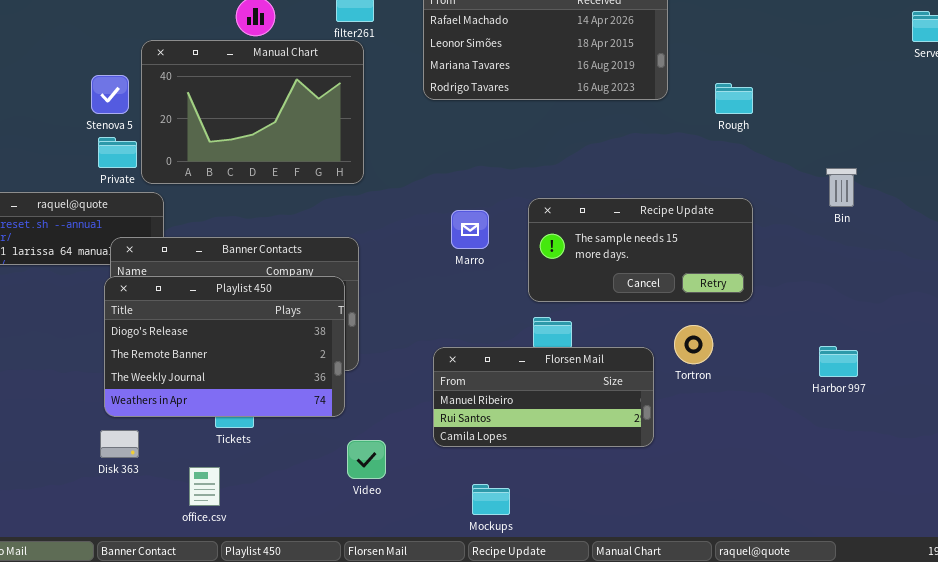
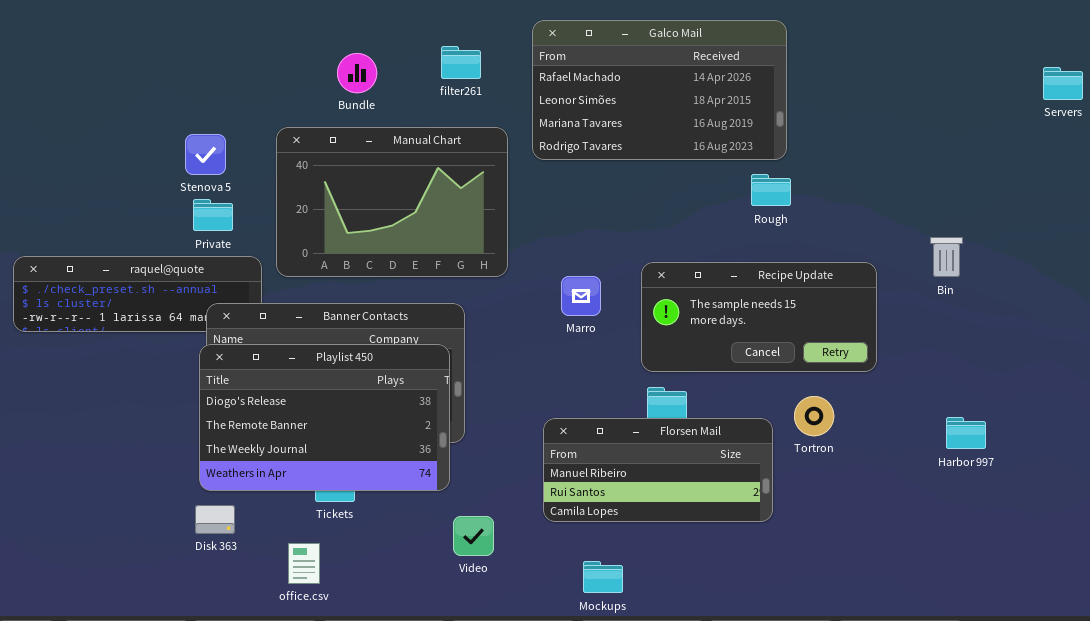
Manual Chart: [141,40,364,184] -> [276,127,508,277], moved
Rough: [715,83,753,114] -> [751,174,791,206], moved
Bin: [826,168,857,207] -> [930,237,963,277], moved

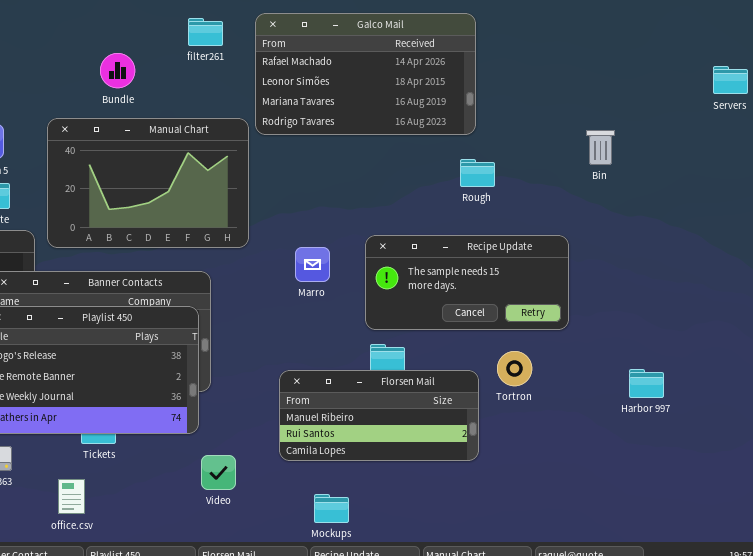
Galco Mail: [532,20,787,160] -> [255,13,476,135], moved
filter261: [441,46,481,79] -> [188,18,223,46], moved
Bin: [930,237,963,277] -> [586,130,615,165], moved

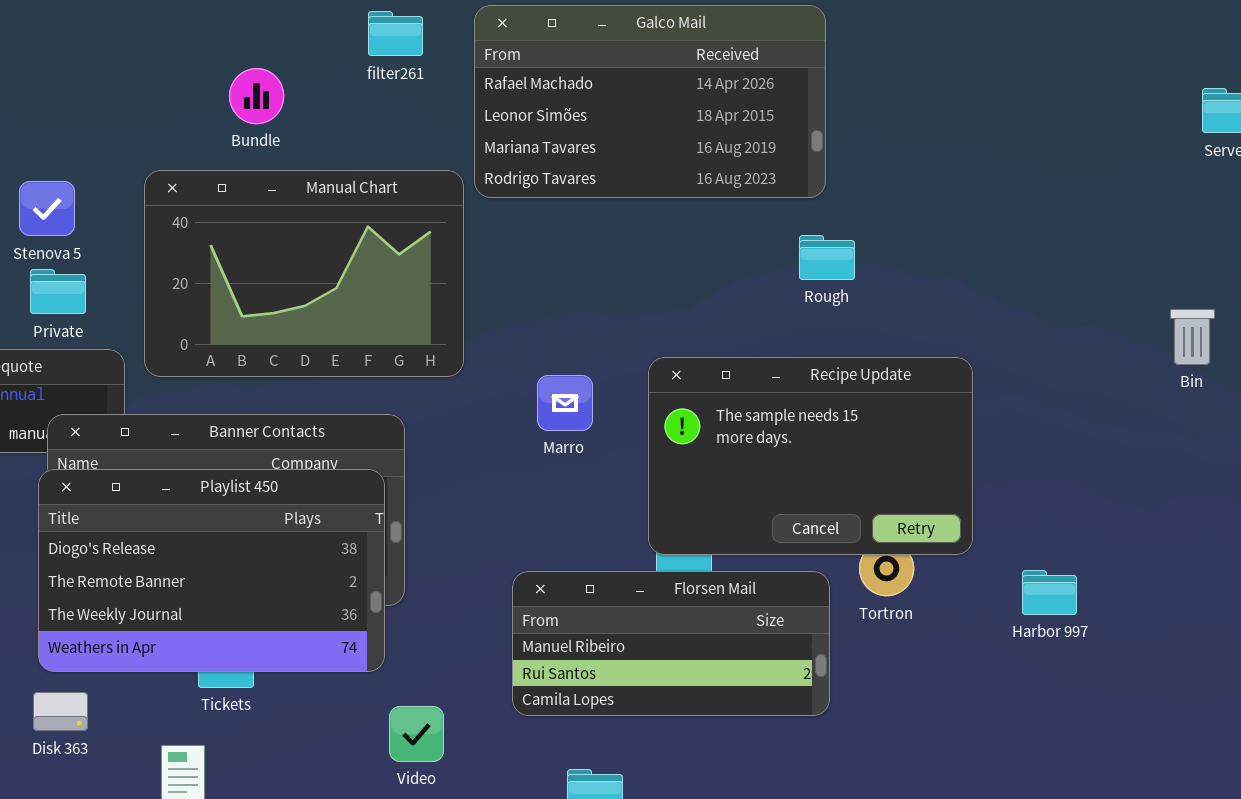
Bin: [586,130,615,165] -> [1170,309,1215,365], moved
Recipe Update: [365,235,569,330] -> [648,357,973,555], resized
Harbor 997: [629,369,664,398] -> [1022,570,1077,615], moved

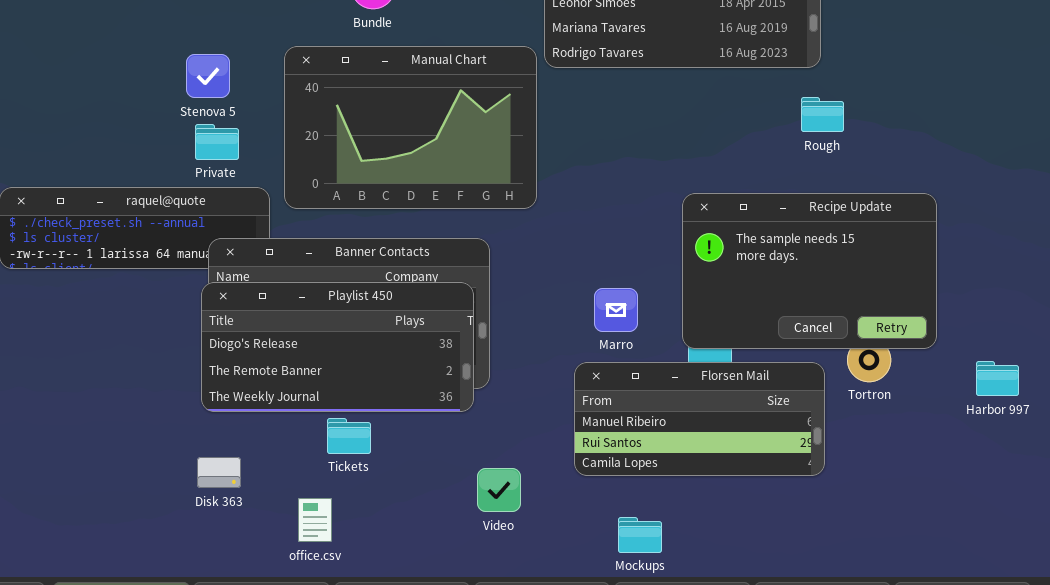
Marro: [537,375,593,431] -> [594,288,638,332], moved
Playlist 450: [38,469,385,672] -> [201,282,474,412], resized

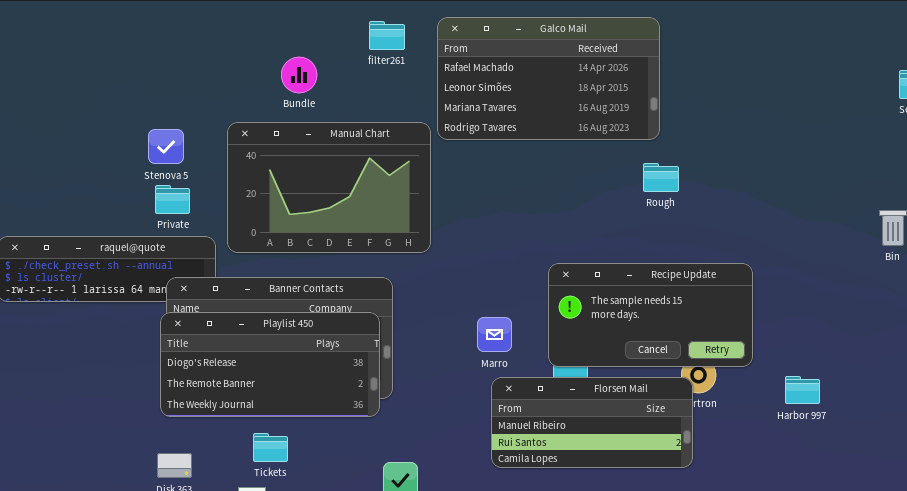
Recipe Update: [682,193,937,349] -> [548,263,753,367], resized
Florsen Mail: [574,362,825,476] -> [491,377,693,468], moved
Tickets: [327,418,371,454] -> [253,433,288,462], moved

